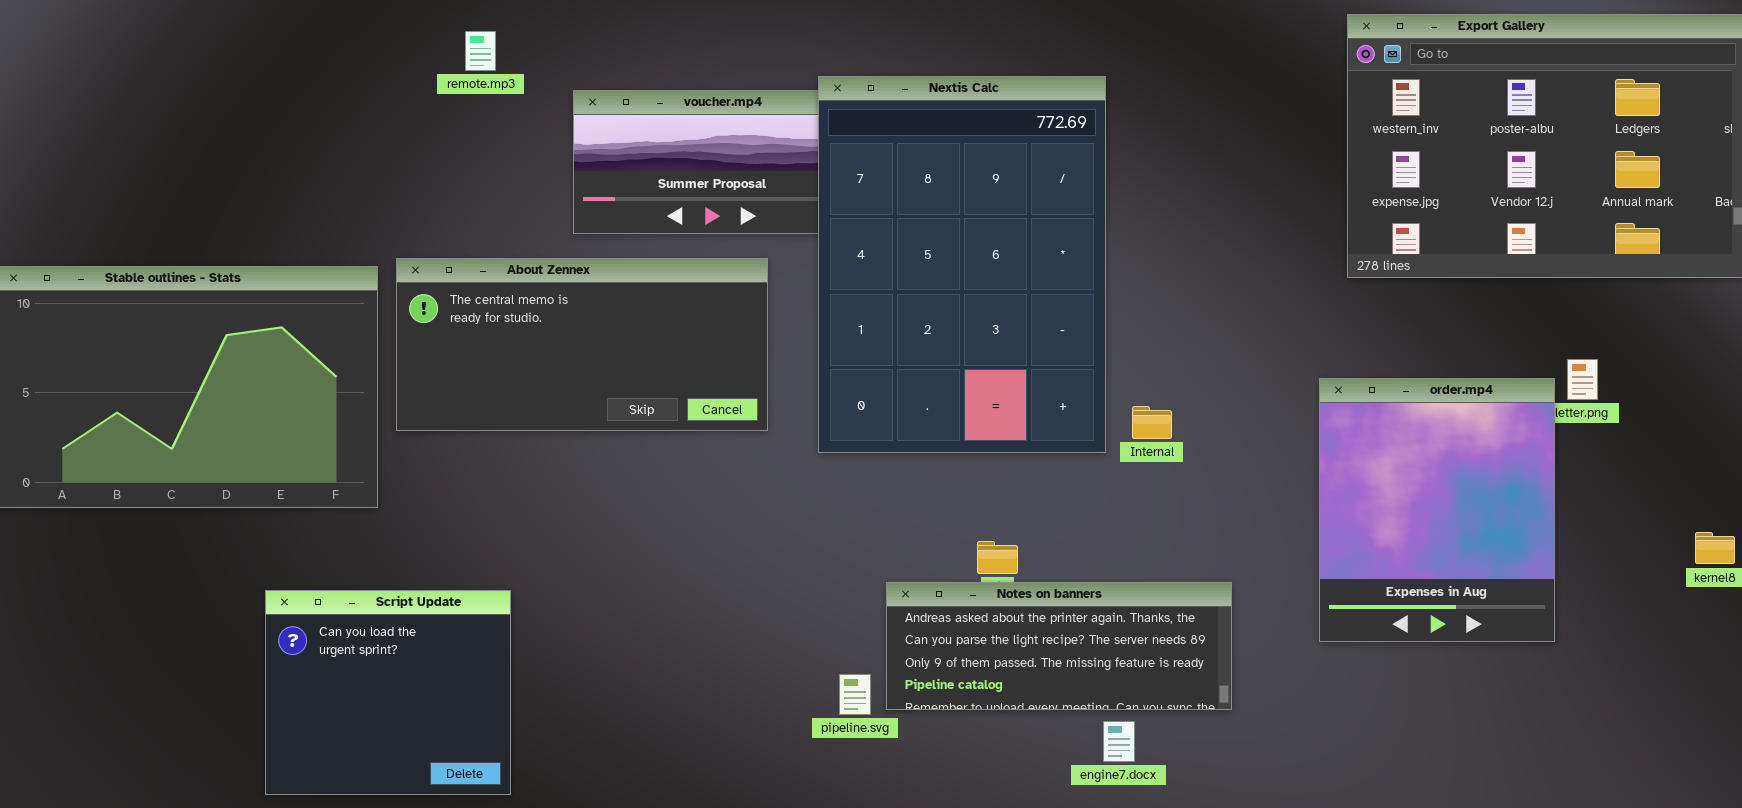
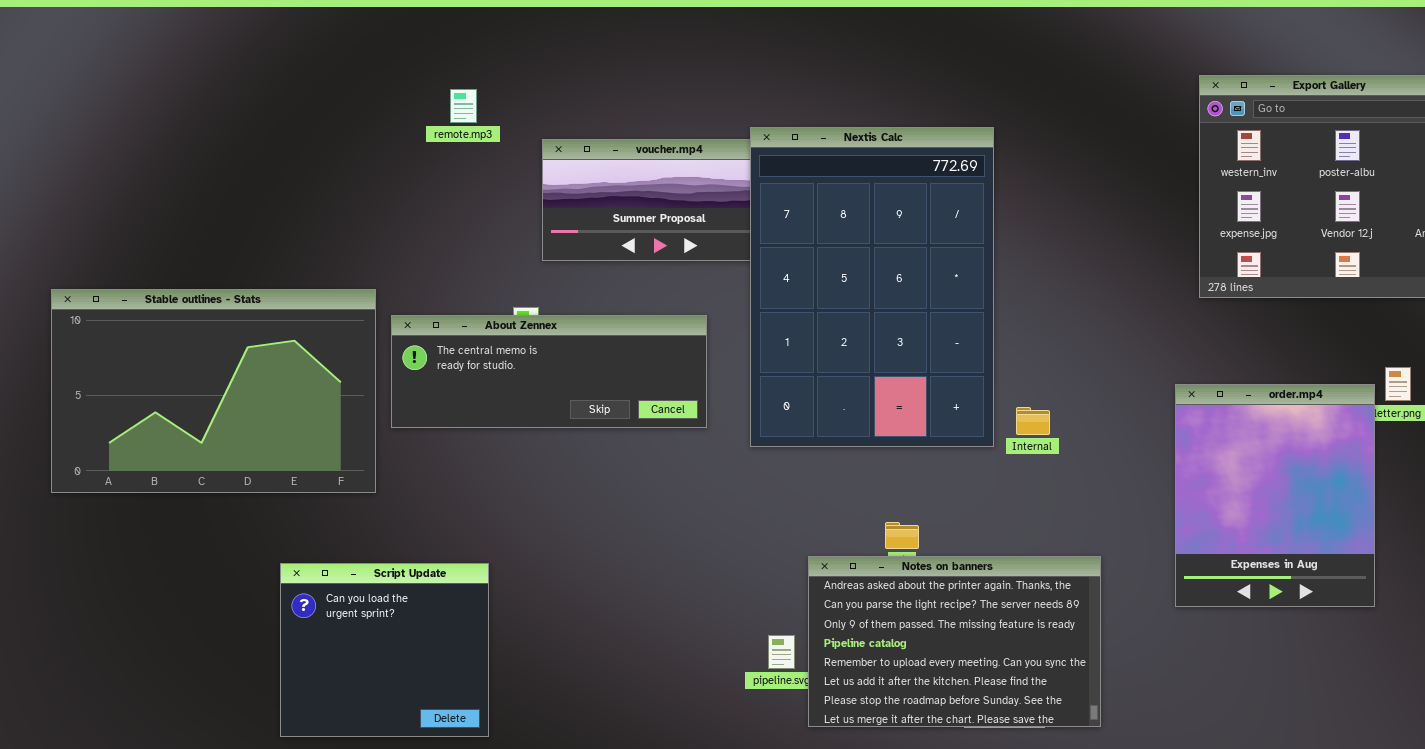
About Zennex: [396,258,768,431] -> [391,315,707,428], resized
Notes on banners: [886,582,1232,710] -> [808,556,1101,727], resized

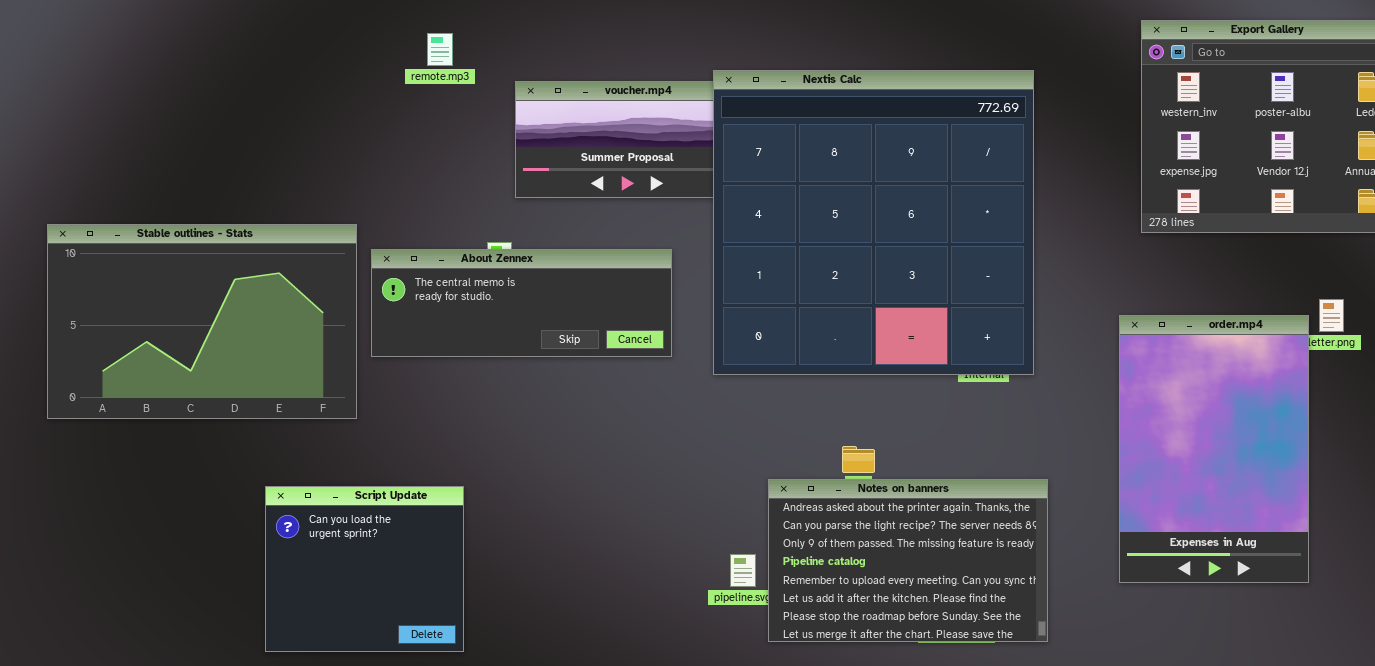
Nextis Calc: [750,127,994,447] -> [713,70,1034,375], resized
order.mp4: [1175,384,1375,607] -> [1119,315,1309,583], resized

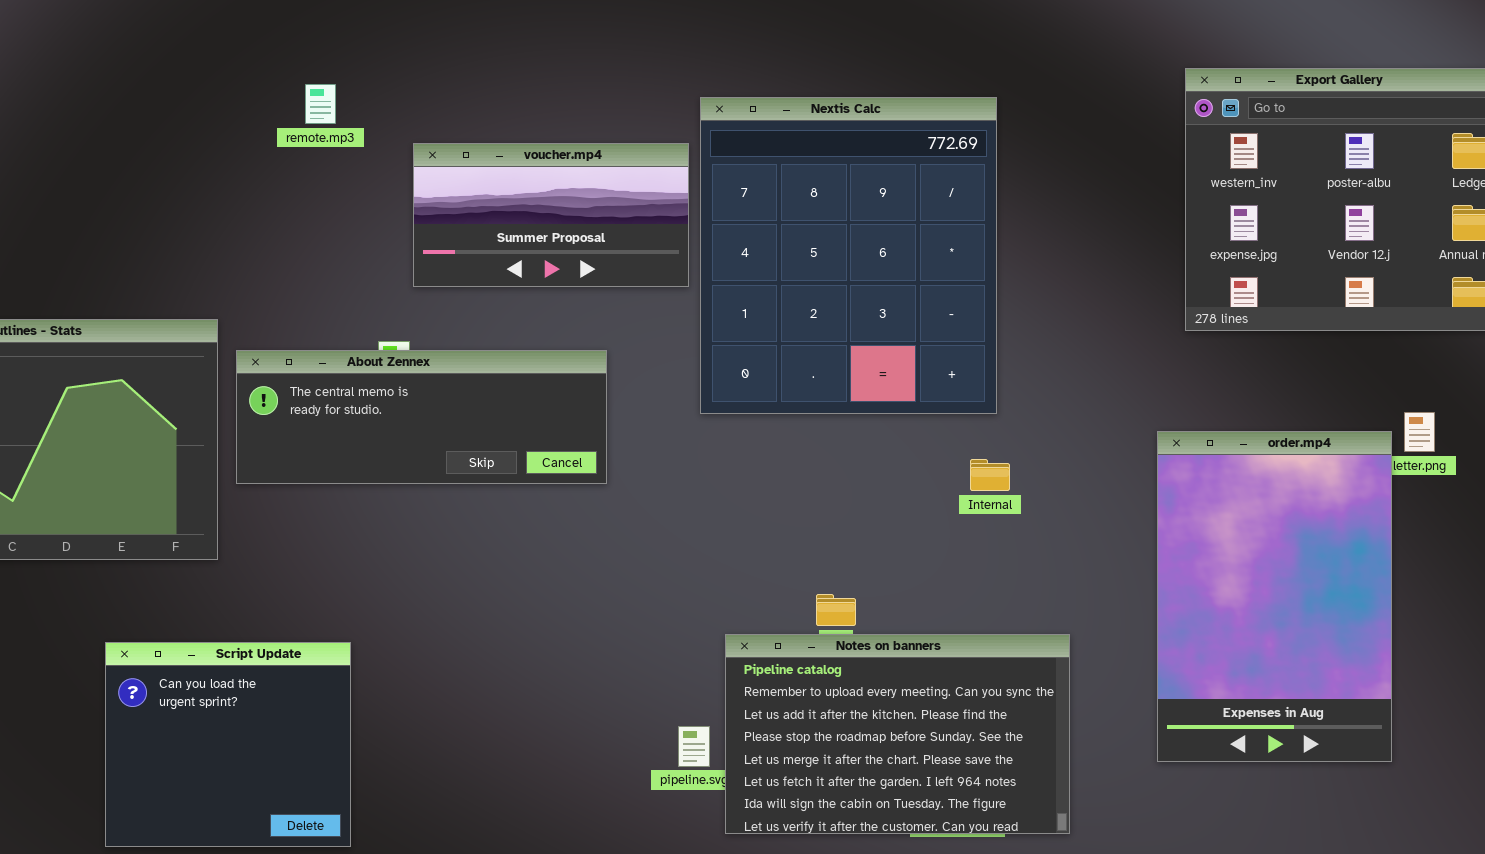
Nextis Calc: [713,70,1034,375] -> [700,97,997,414], moved, resized
Notes on banners: [768,479,1048,642] -> [725,634,1070,834], scrolled down 3 rows

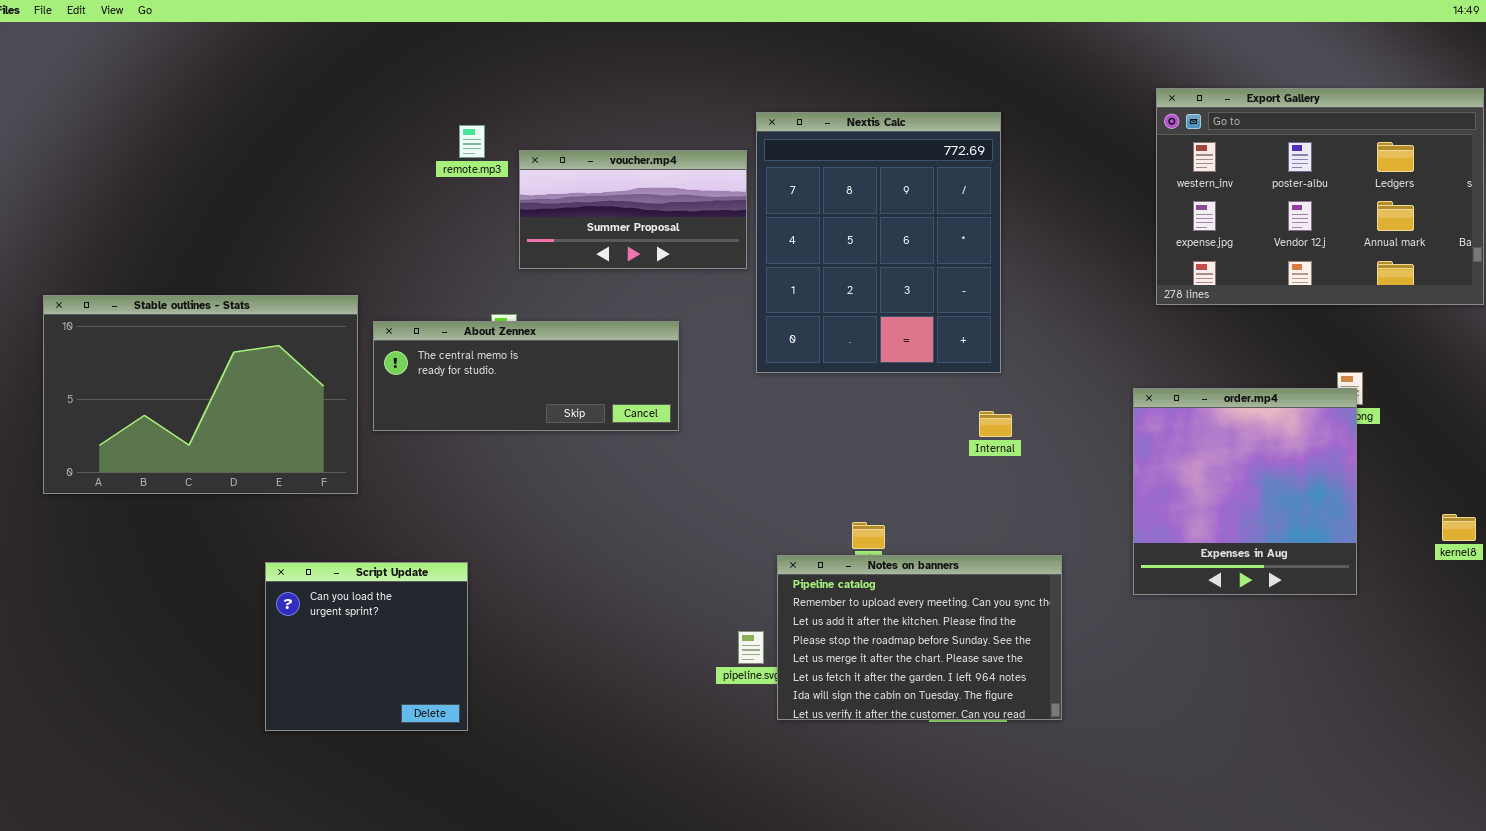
remote.mp3: [305,84,336,124] -> [459,125,485,158], moved
order.mp4: [1157,431,1392,762] -> [1133,388,1357,595], resized

